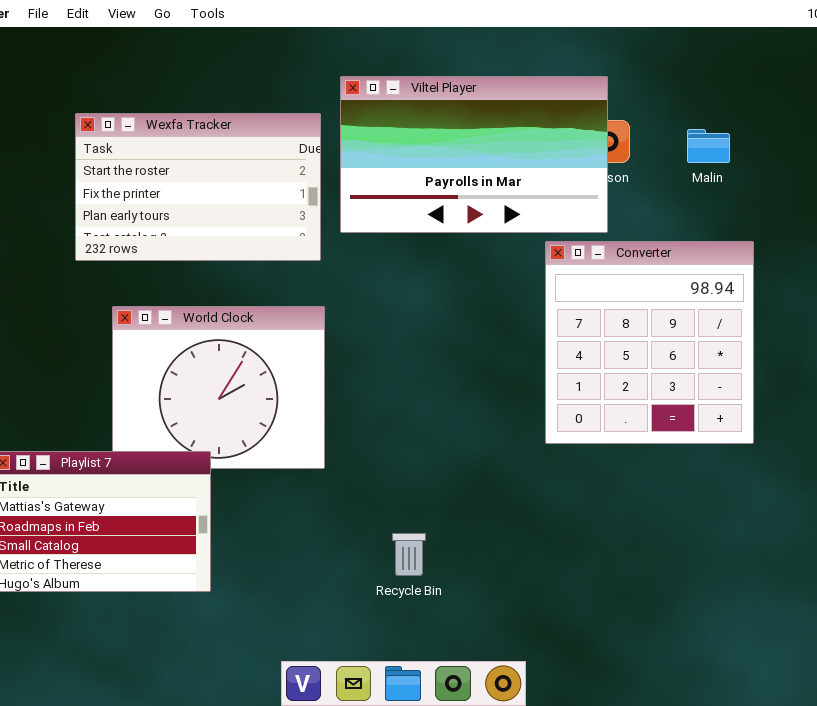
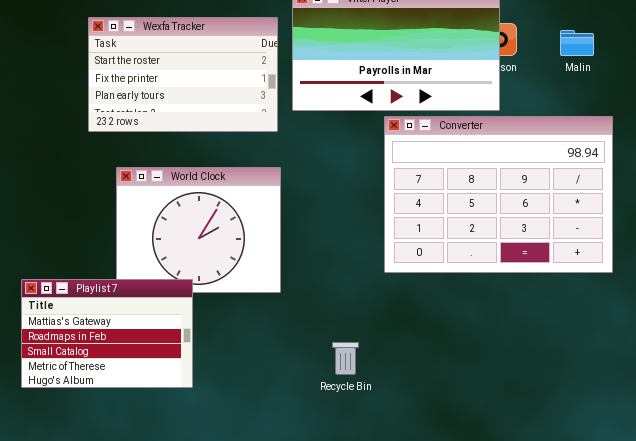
Converter: [545,241,754,444] -> [384,116,613,273], resized

